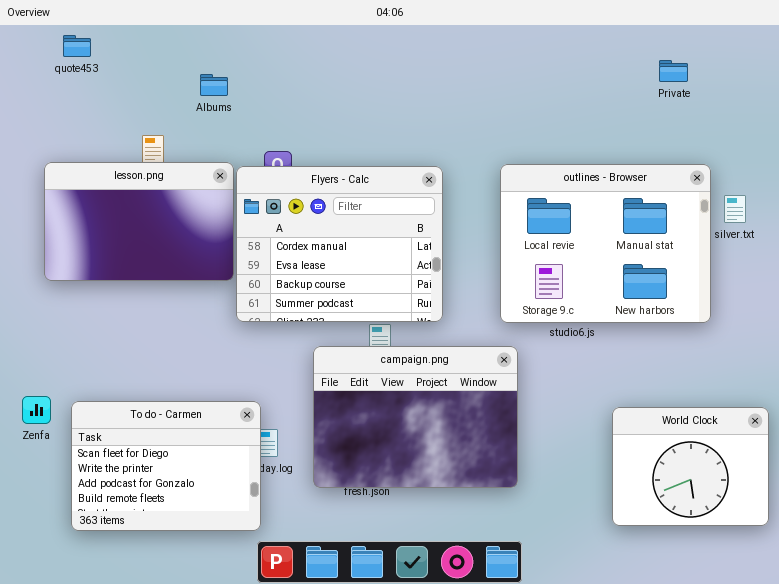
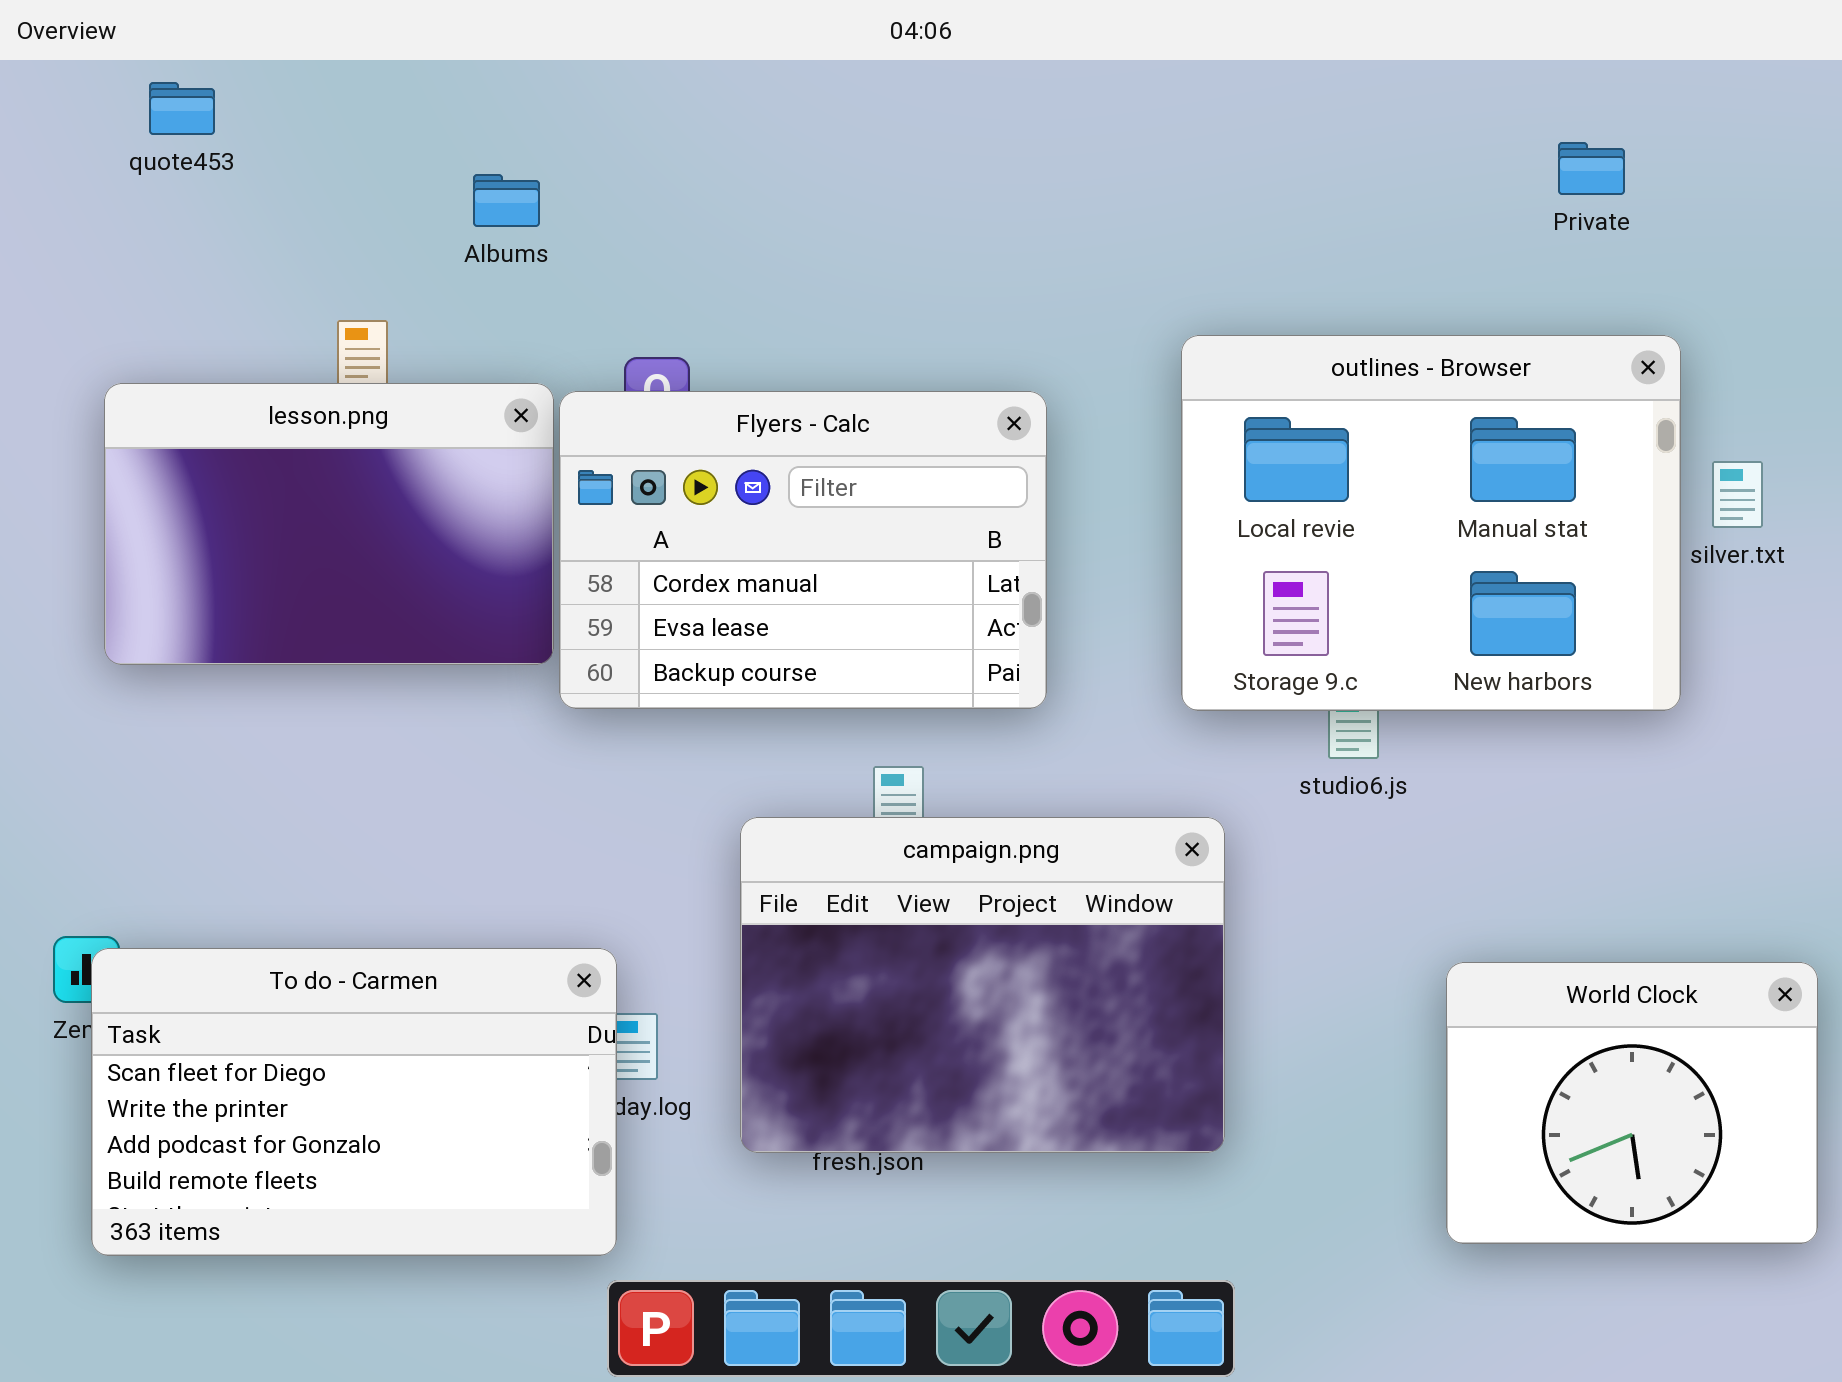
outlines - Browser: [500,164,711,323] -> [1181,335,1681,711], moved
Flyers - Calc: [236,166,443,322] -> [559,391,1047,709], resized
To do - Carmen: [71,401,261,531] -> [91,948,617,1256], resized

